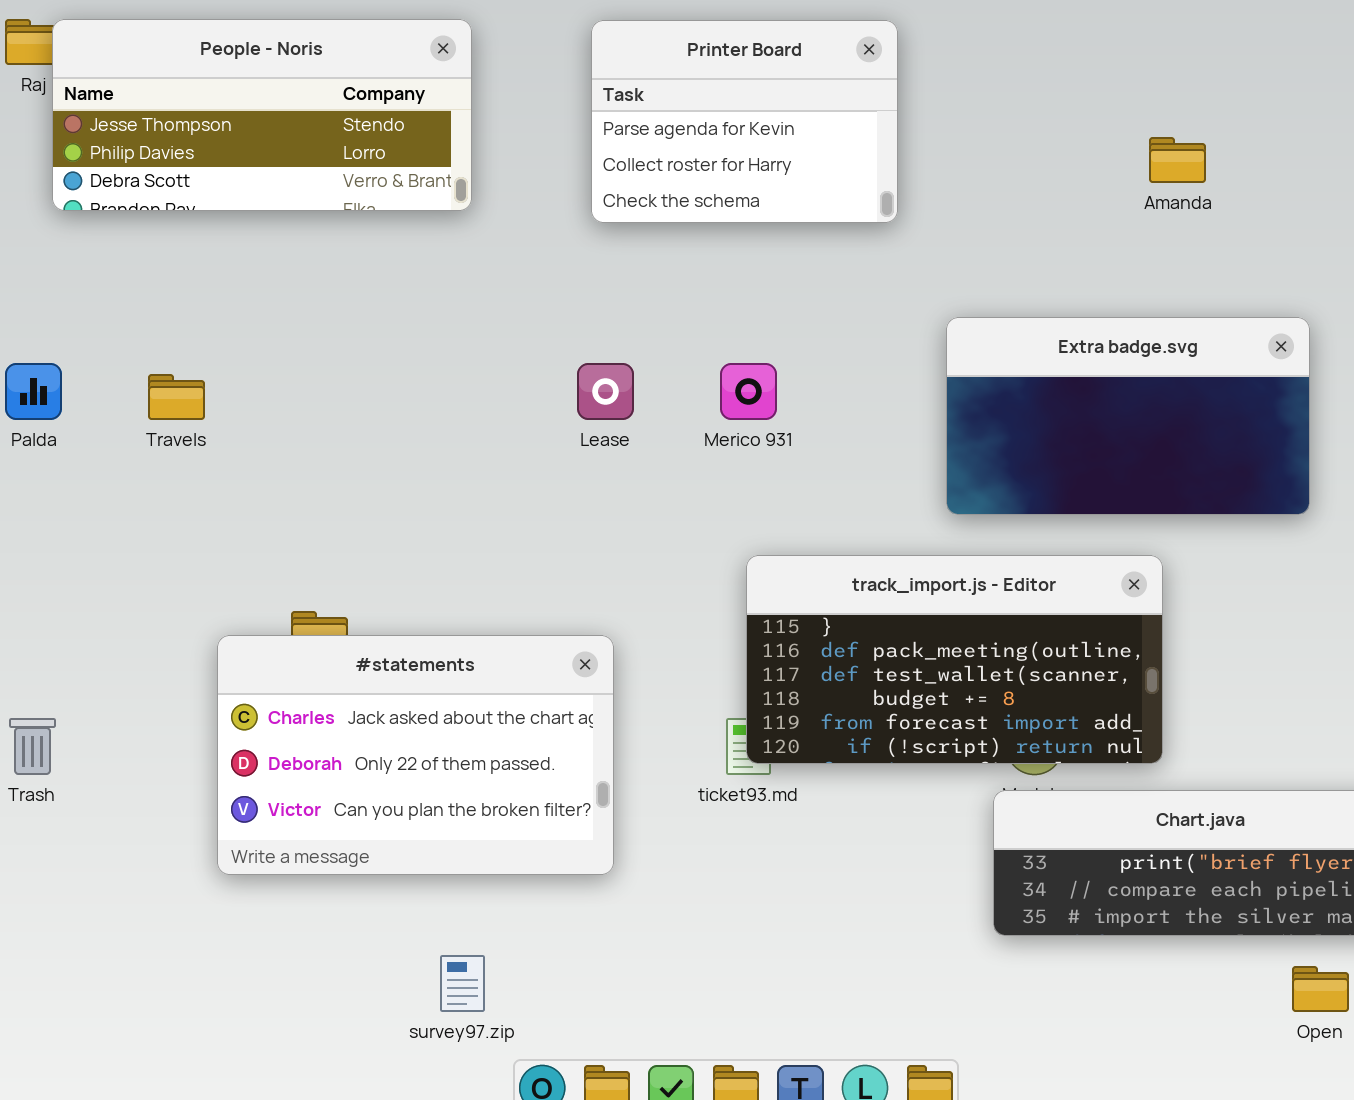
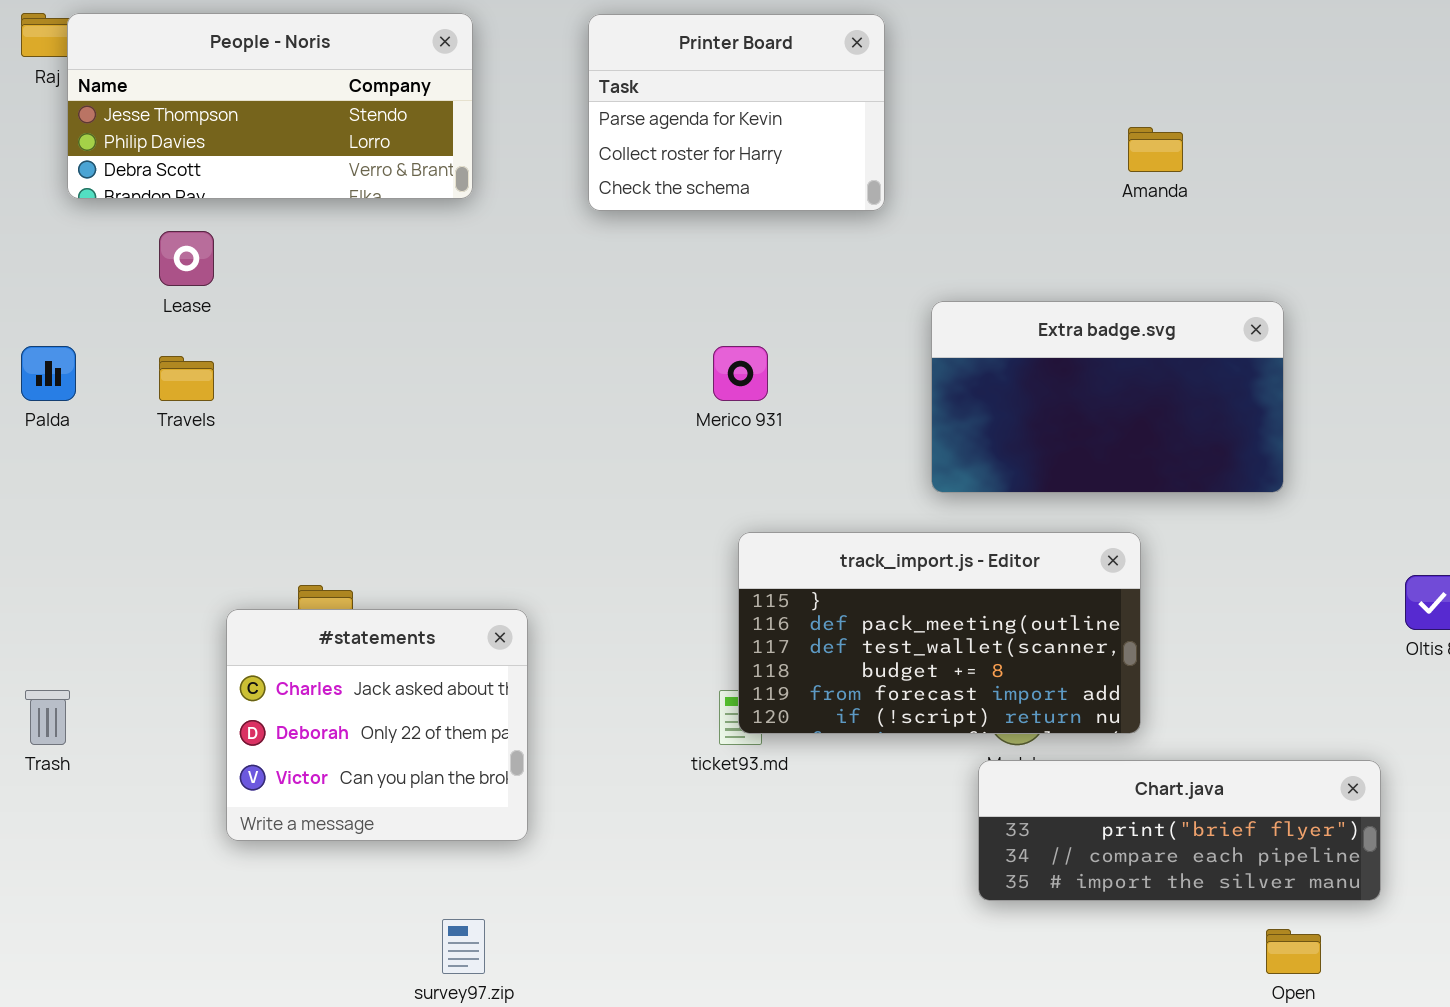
Lease: [577,363,634,420] -> [159,231,214,286], moved
#statements: [217,635,614,875] -> [226,609,528,841], resized

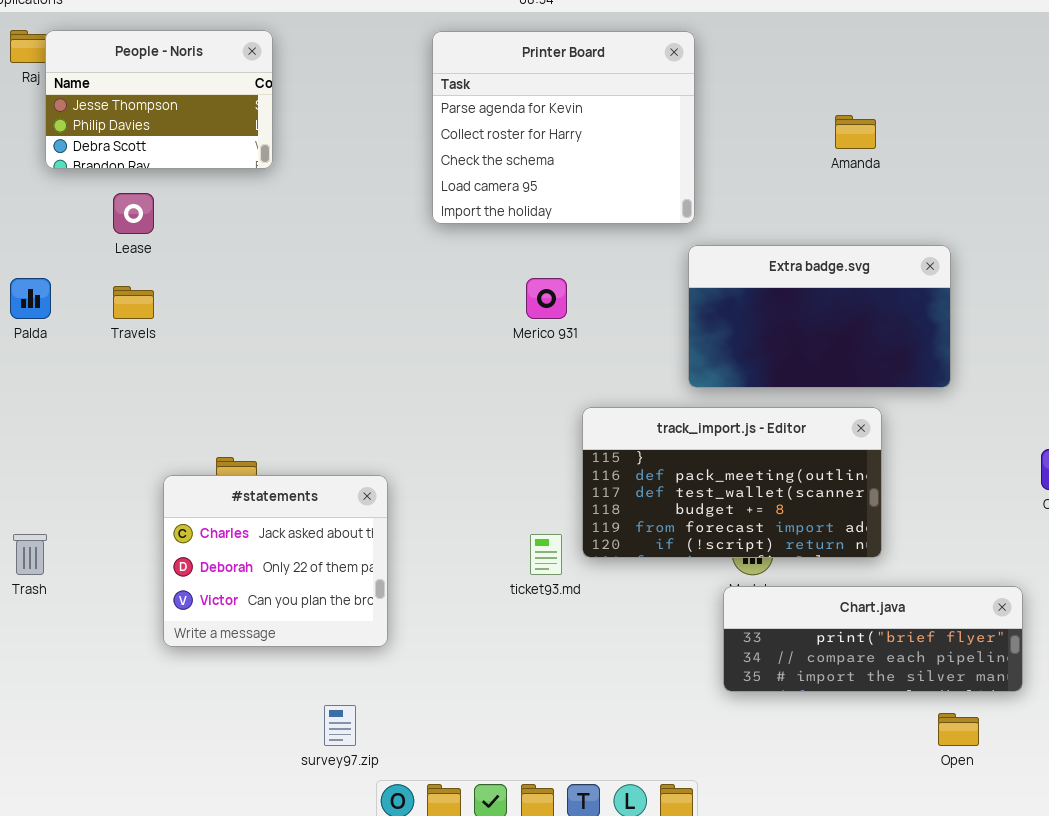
People - Noris: [67,13,473,199] -> [45,30,273,169], resized
Printer Board: [588,14,885,211] -> [432,31,695,224], resized
track_import.js - Editor: [738,532,1141,734] -> [582,407,882,558], moved

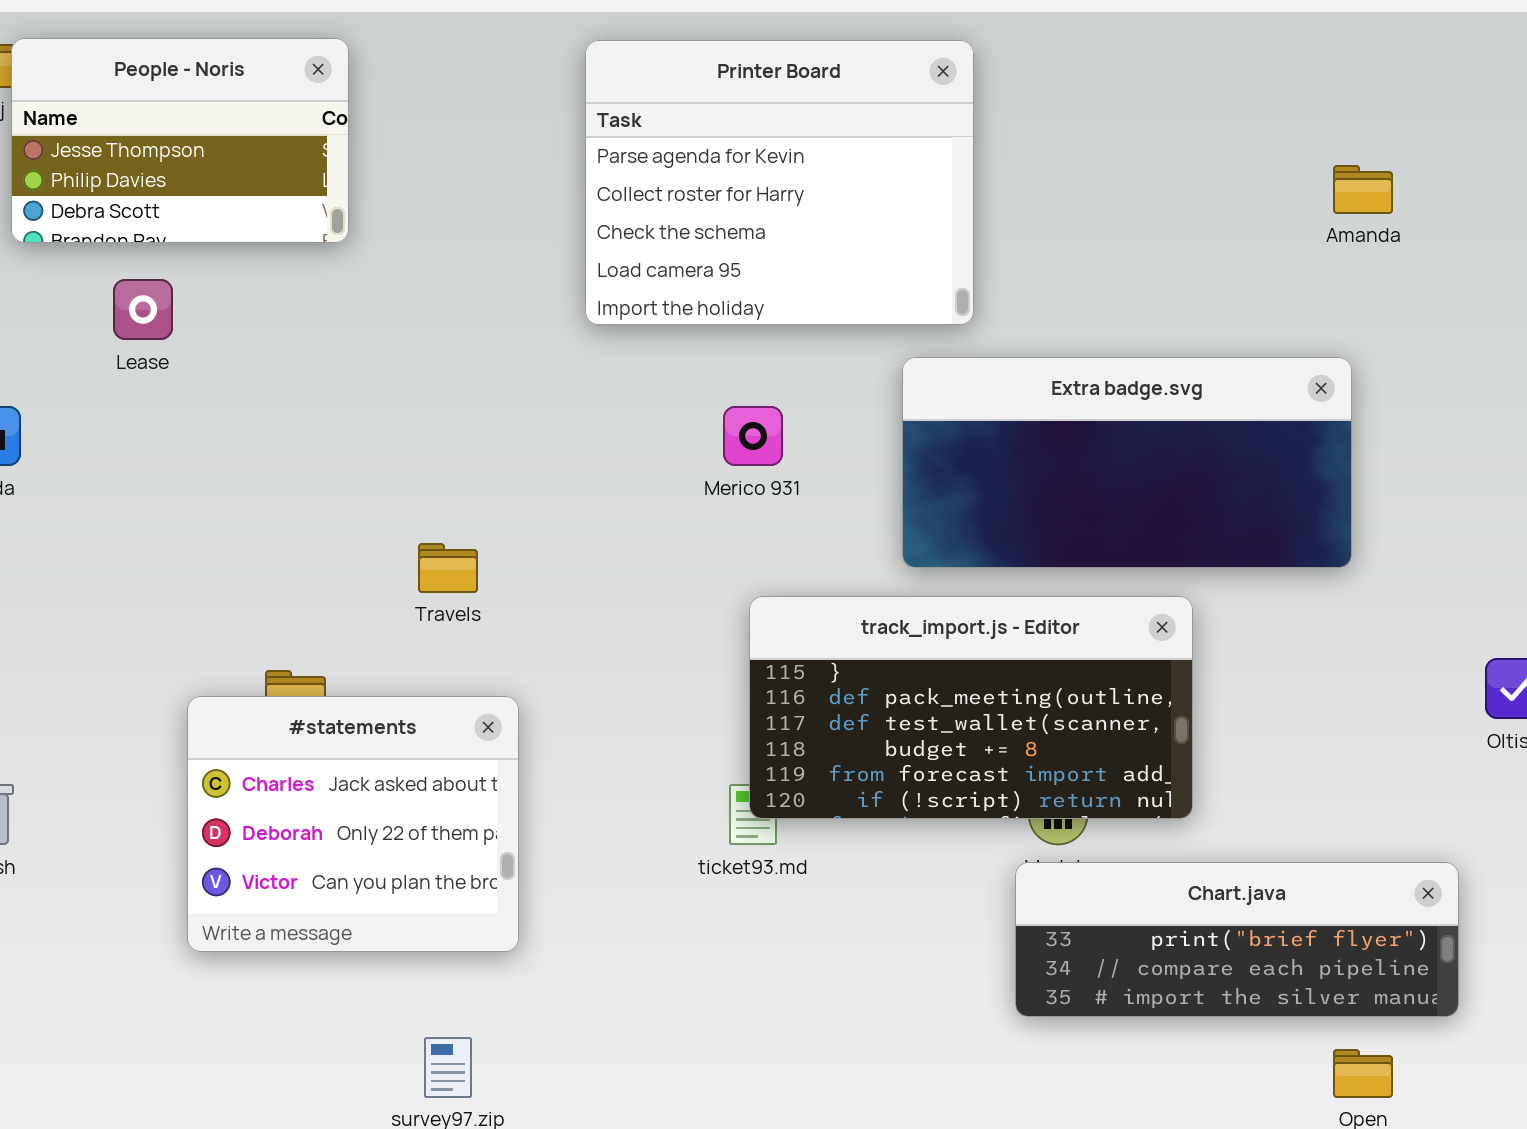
Amanda: [835,115,876,149] -> [1333,165,1393,214], moved
Extra badge.svg: [688,245,951,388] -> [902,357,1352,568], resized
Travels: [113,286,154,319] -> [418,543,478,593], moved
track_import.js - Editor: [582,407,882,558] -> [749,596,1193,819], moved

